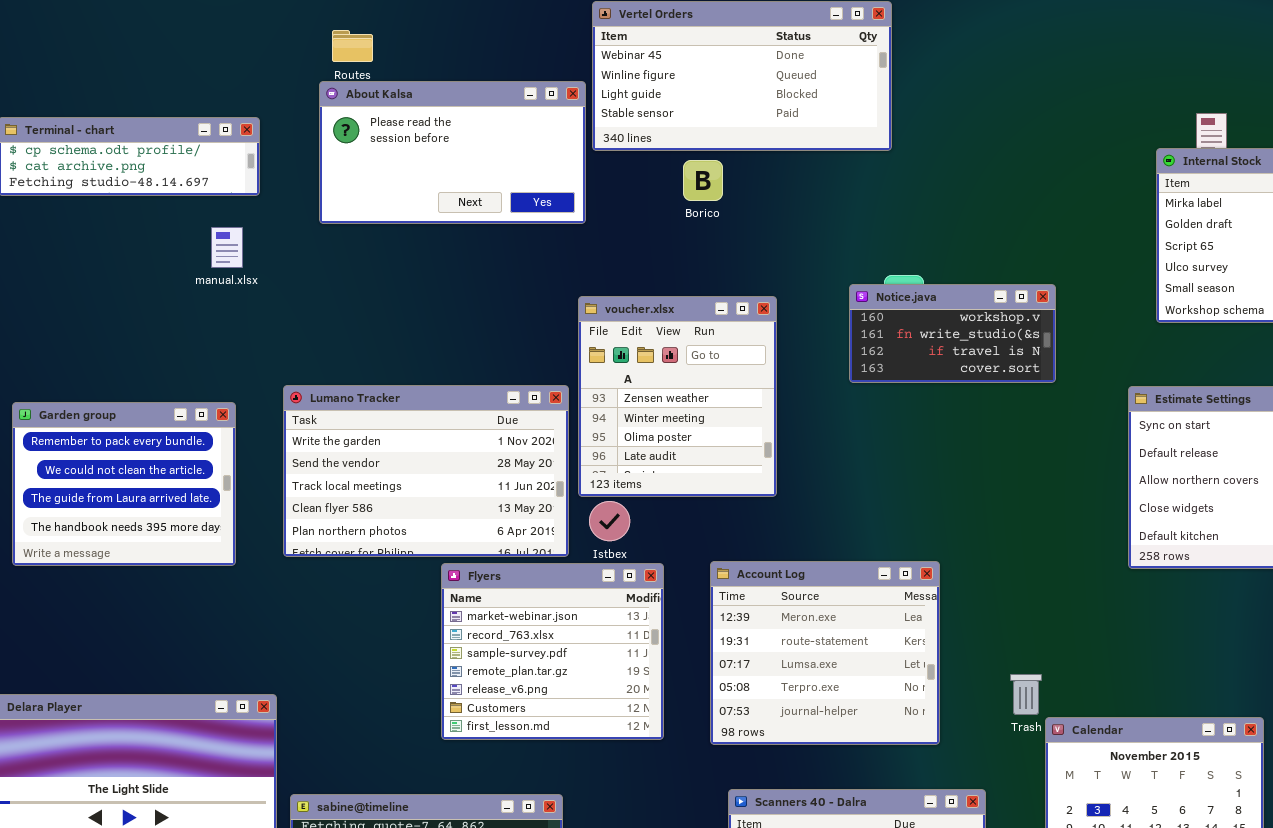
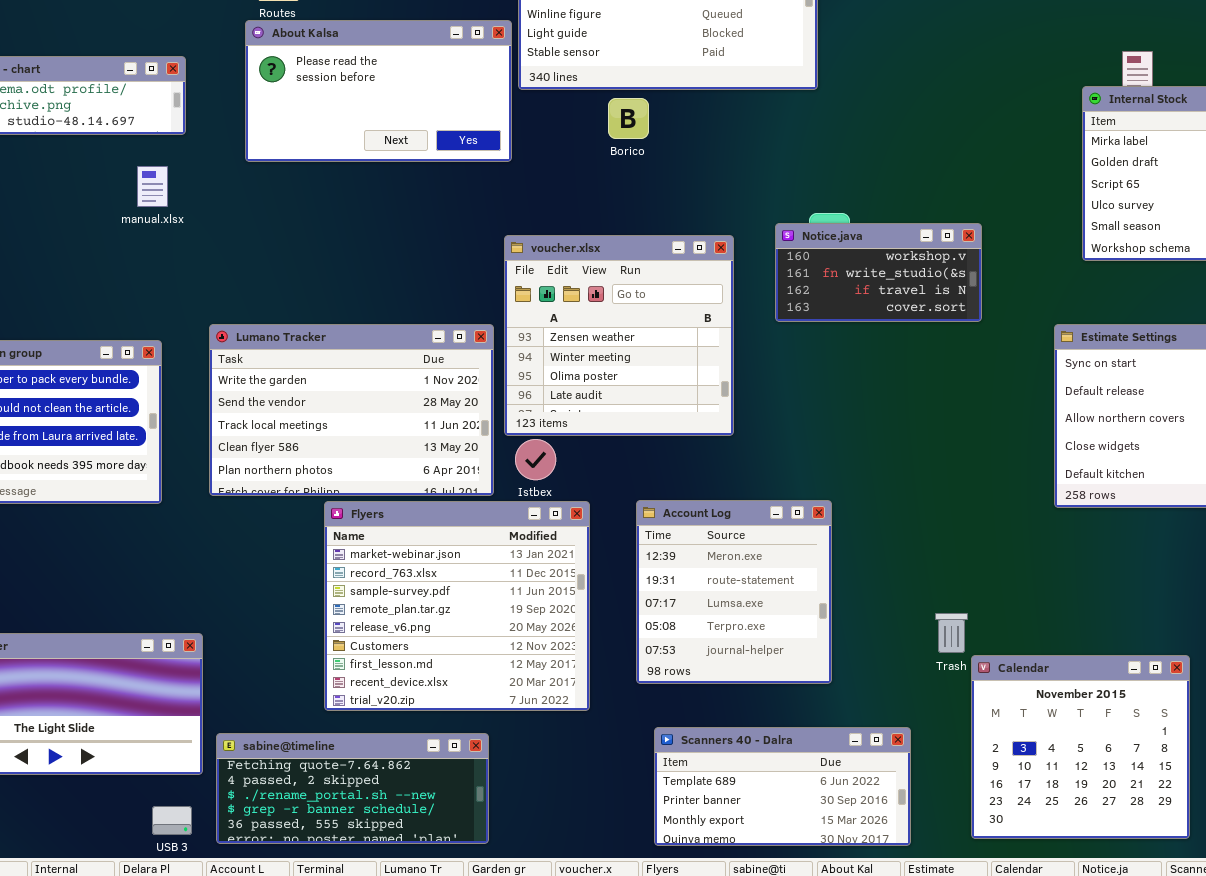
voucher.xlsx: [578,296,777,497] -> [504,235,734,436], resized
Account Log: [710,561,940,745] -> [636,500,832,684], resized
Flyers: [441,563,664,740] -> [324,501,590,711], resized

